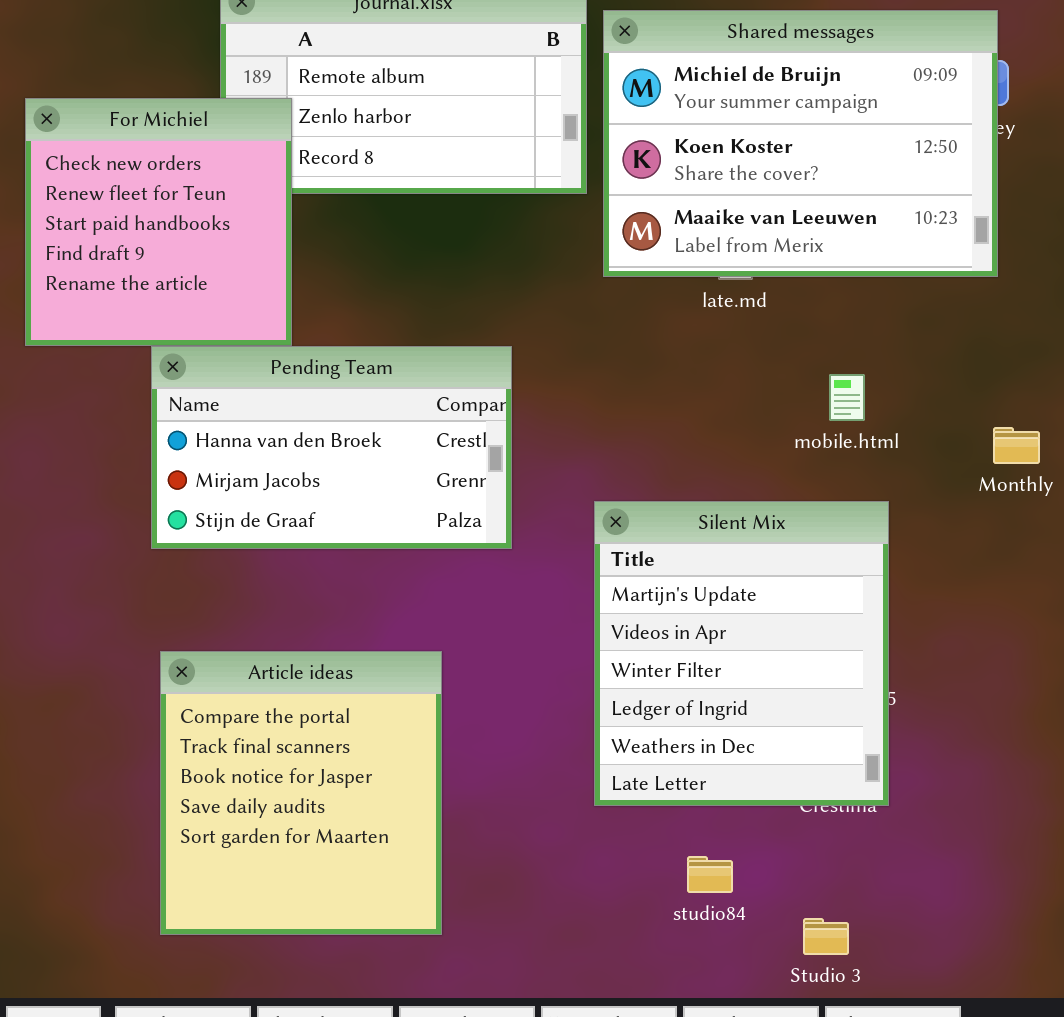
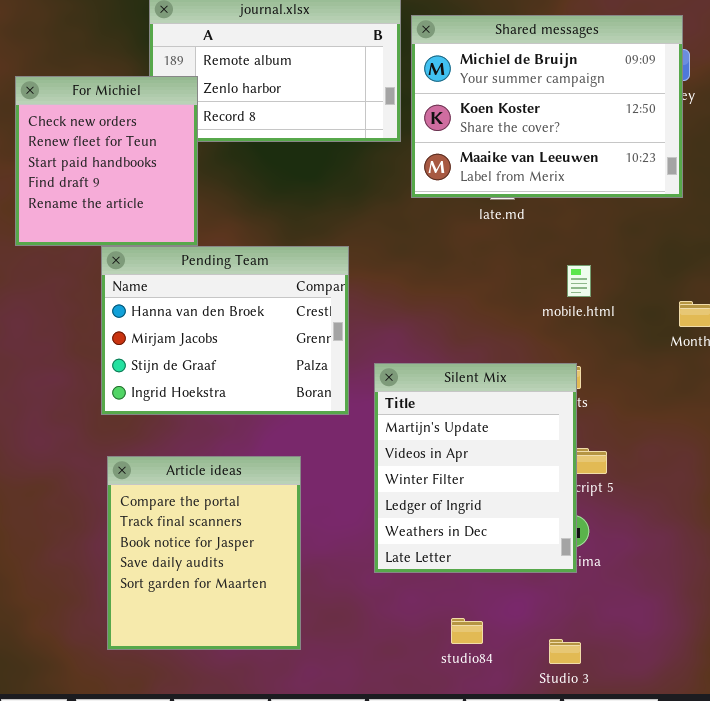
Pending Team: [151,346,512,549] -> [101,246,349,415], resized
Silent Mix: [594,501,889,806] -> [374,363,577,573], moved
studio84: [687,856,733,893] -> [451,618,483,644], moved

